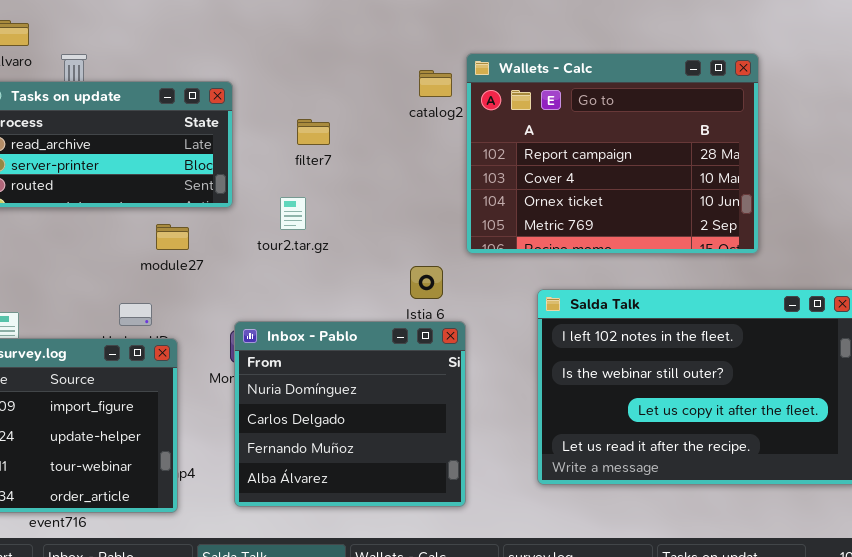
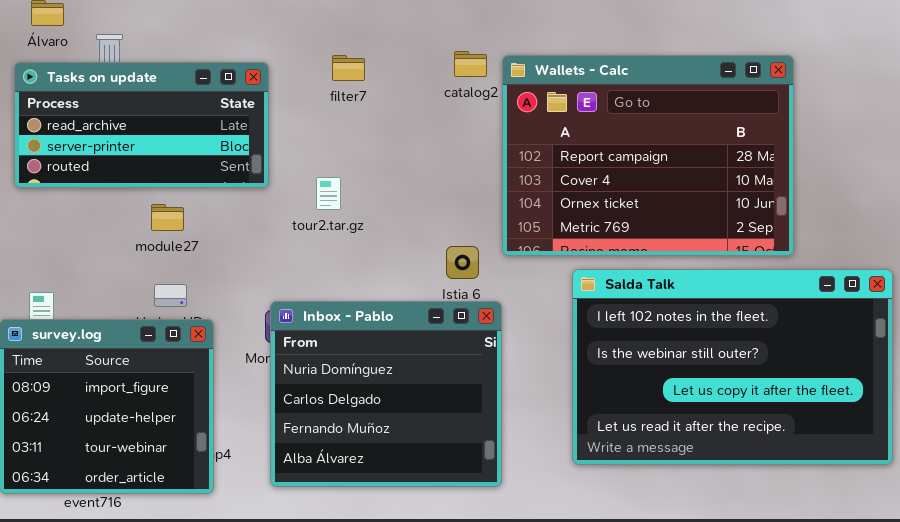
Wallets - Calc: [466,53,759,254] -> [502,55,794,256], moved
filter7: [297,119,330,145] -> [332,55,365,81], moved
module27: [156,224,189,250] -> [151,204,184,231], moved

